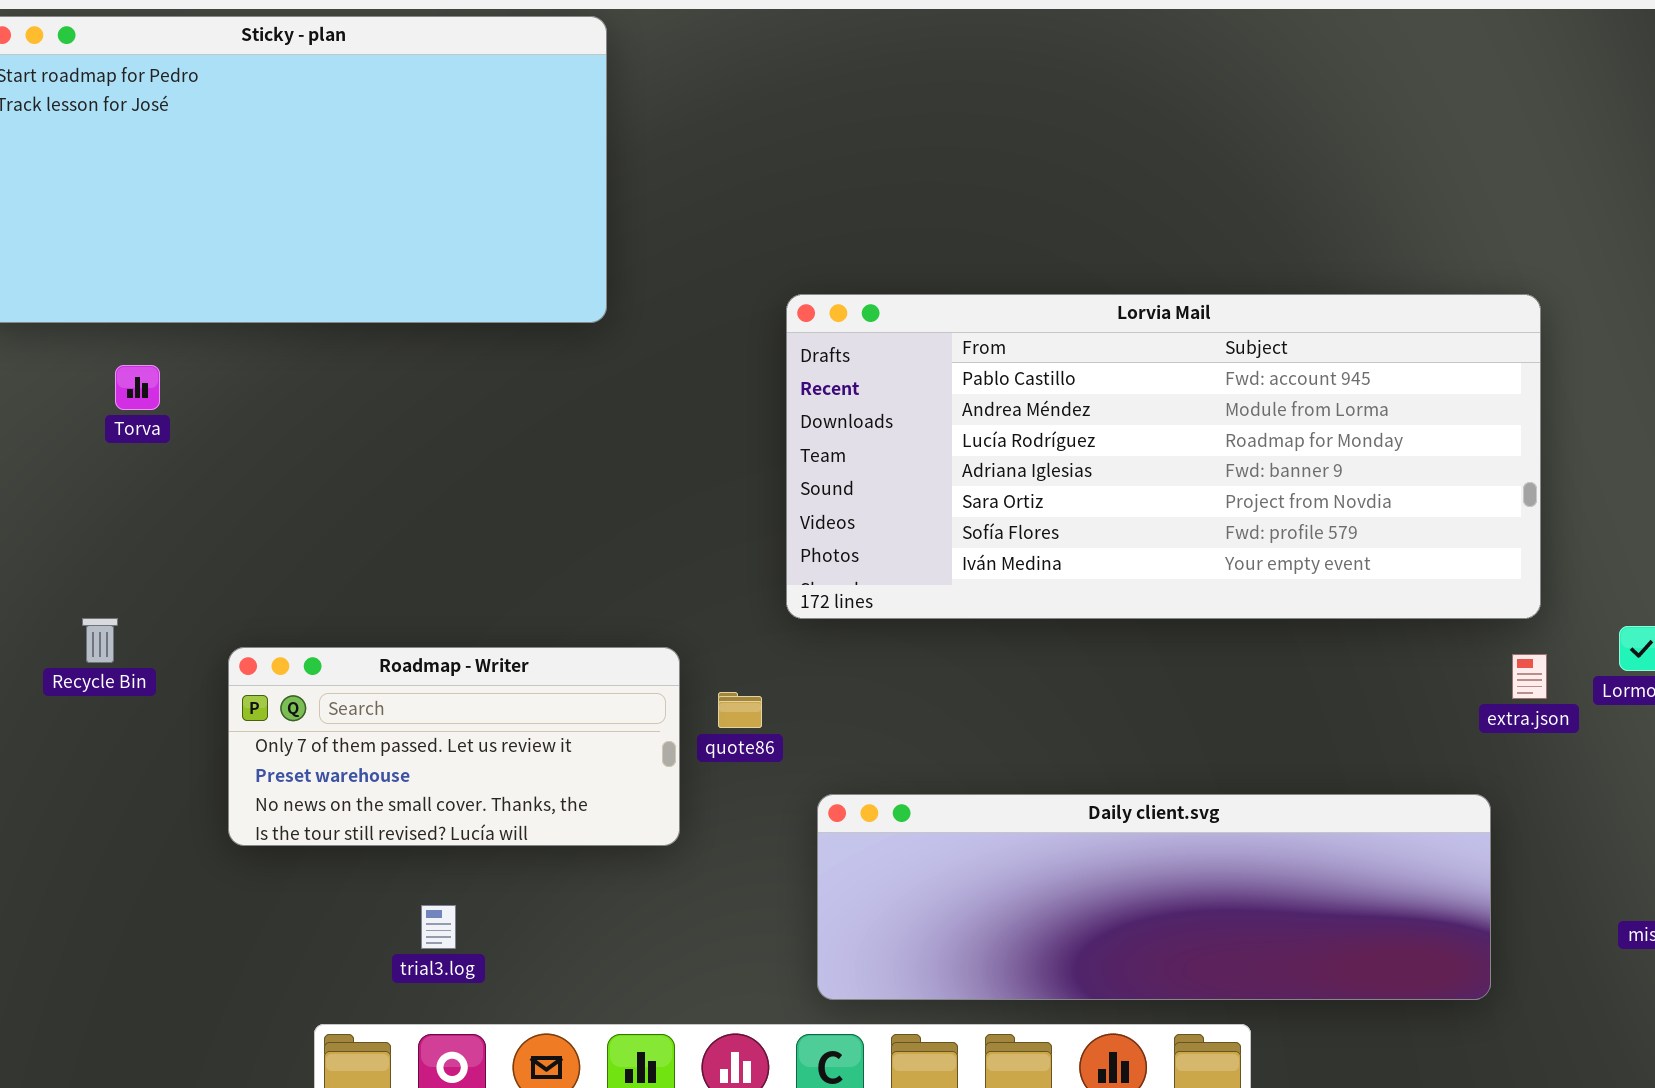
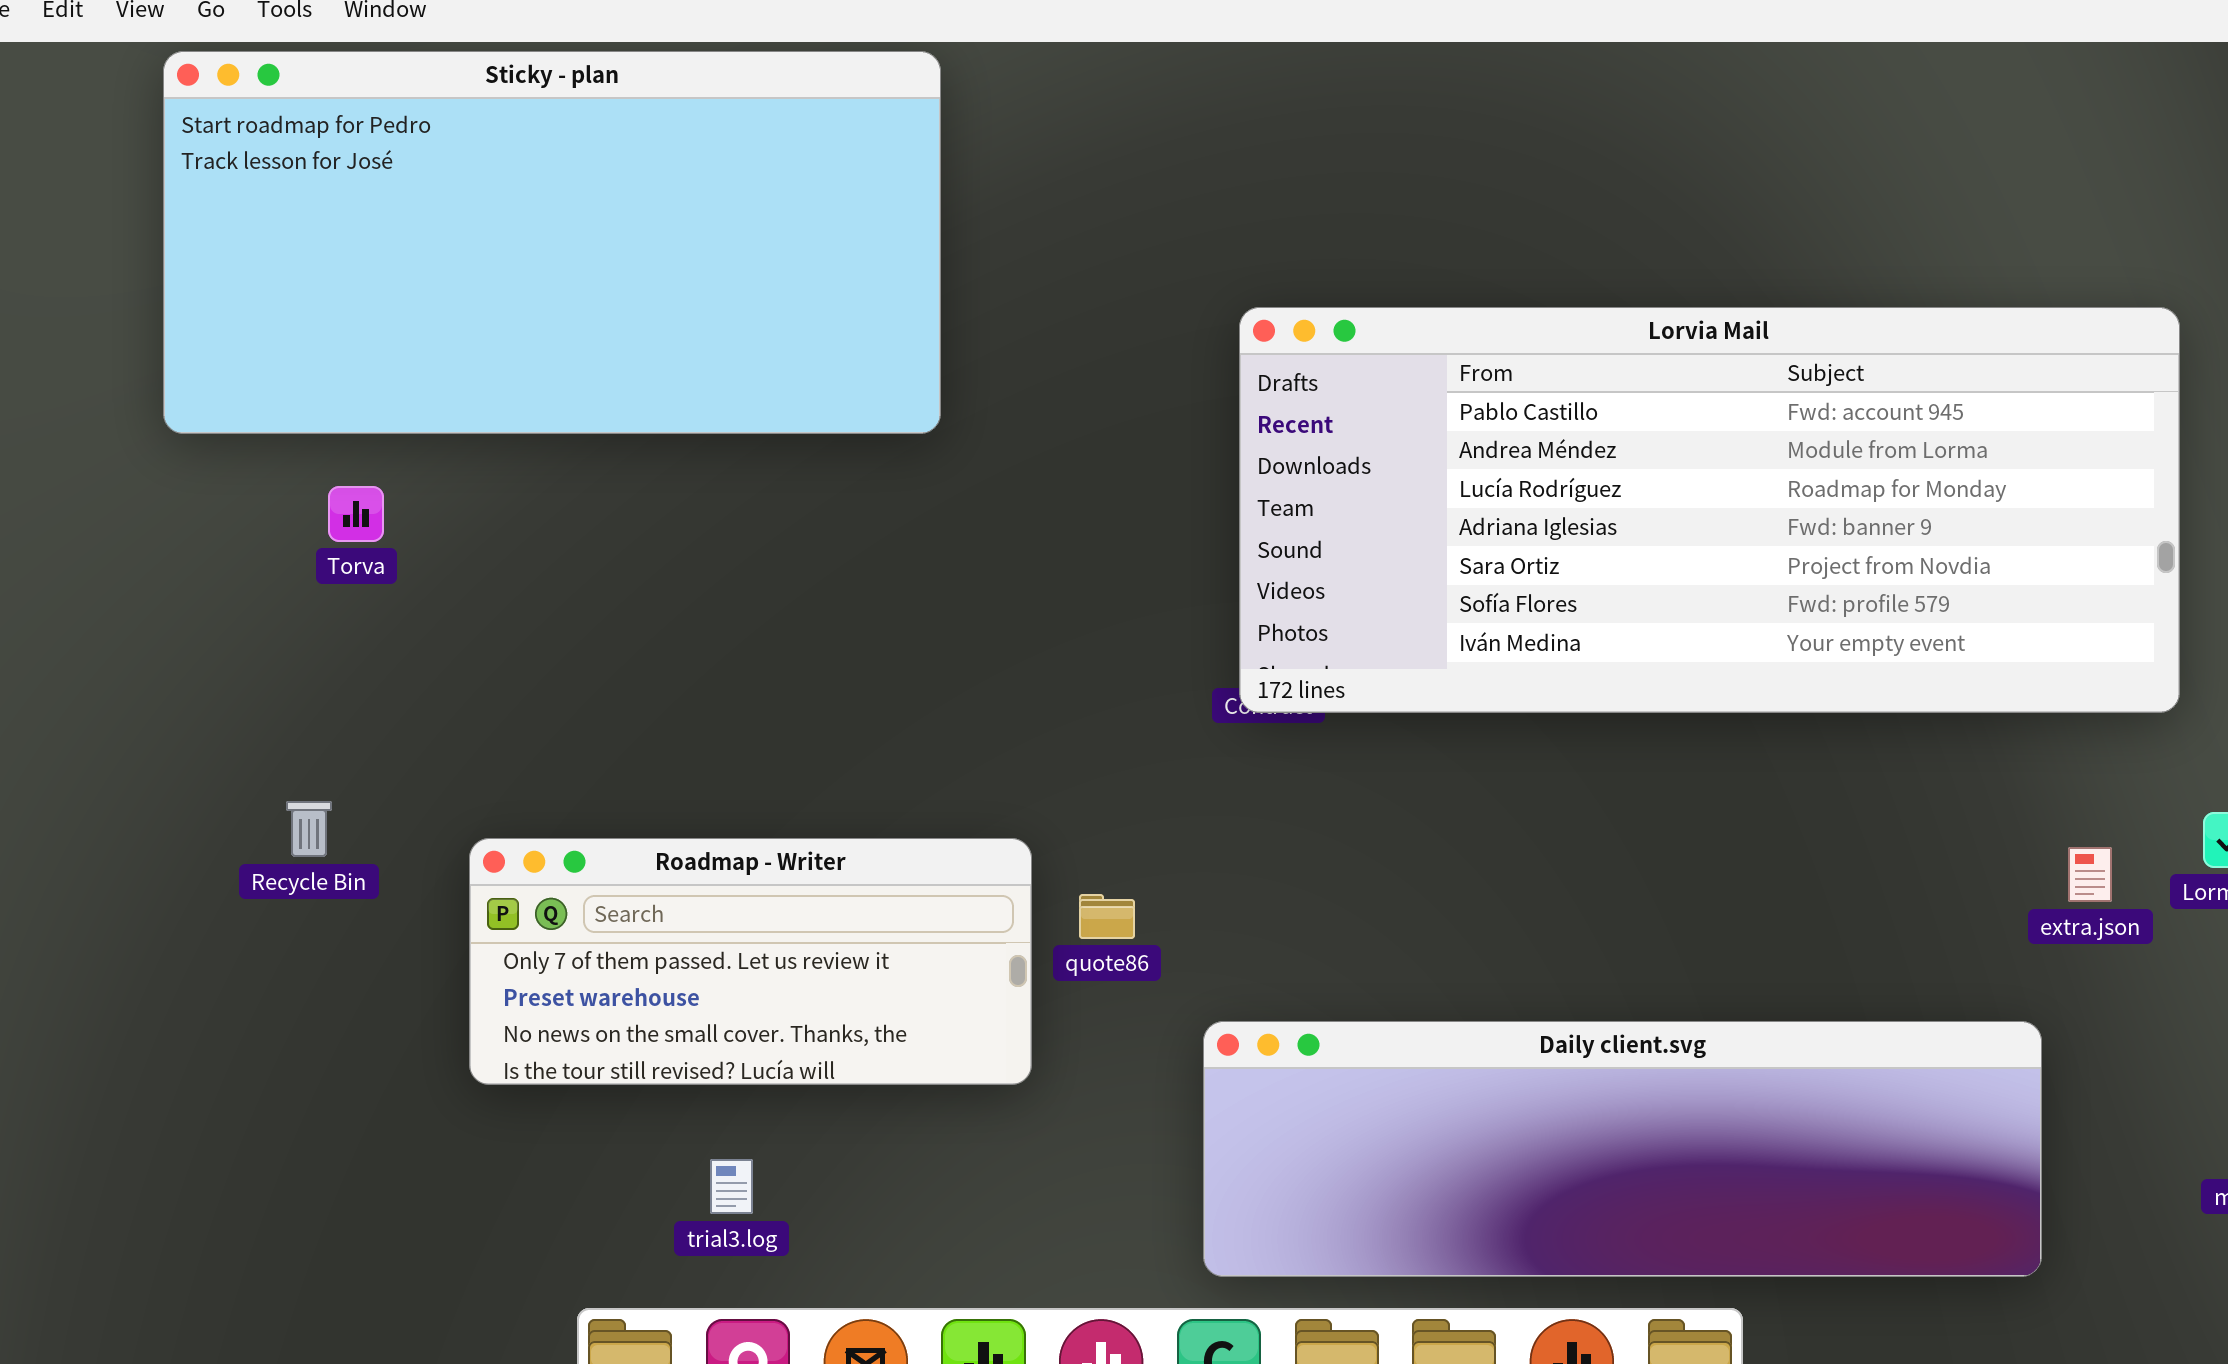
Lorvia Mail: [786,294,1541,619] -> [1239,307,2180,713], moved

